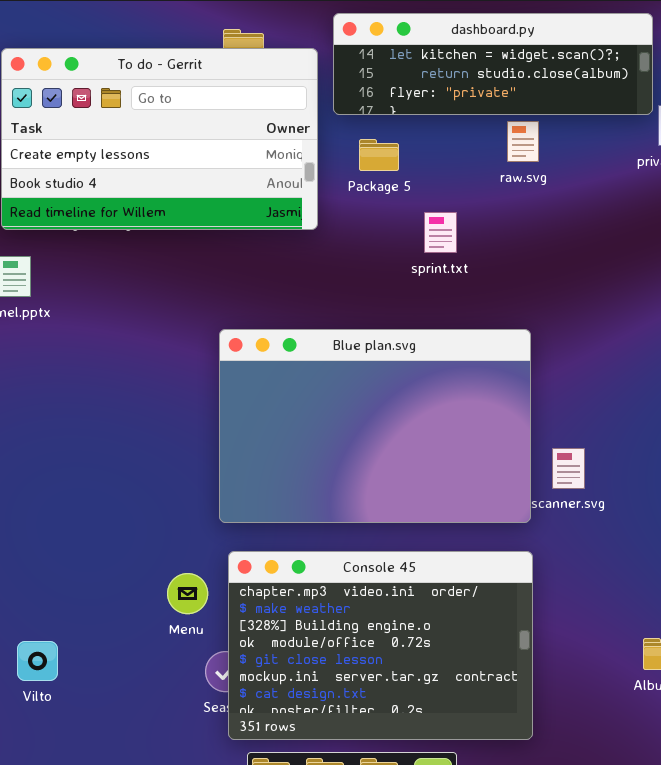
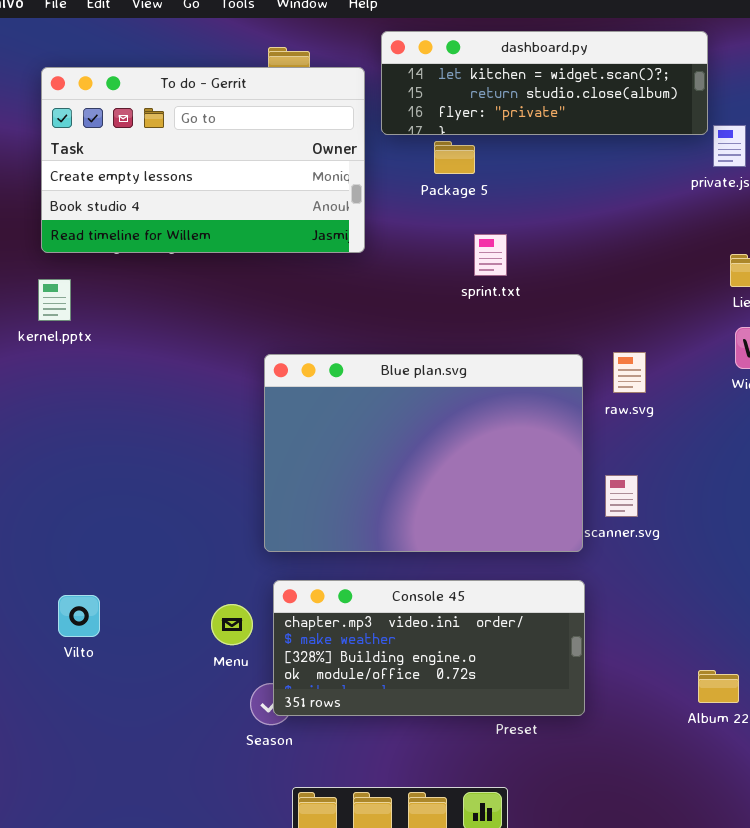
raw.svg: [507,121,539,162] -> [613,352,646,393], moved
Package 5: [359,139,399,171] -> [434,141,475,174], moved
Console 45: [228,551,533,740] -> [273,580,585,716], resized
Vilto: [17,641,58,681] -> [58,595,100,637], moved

